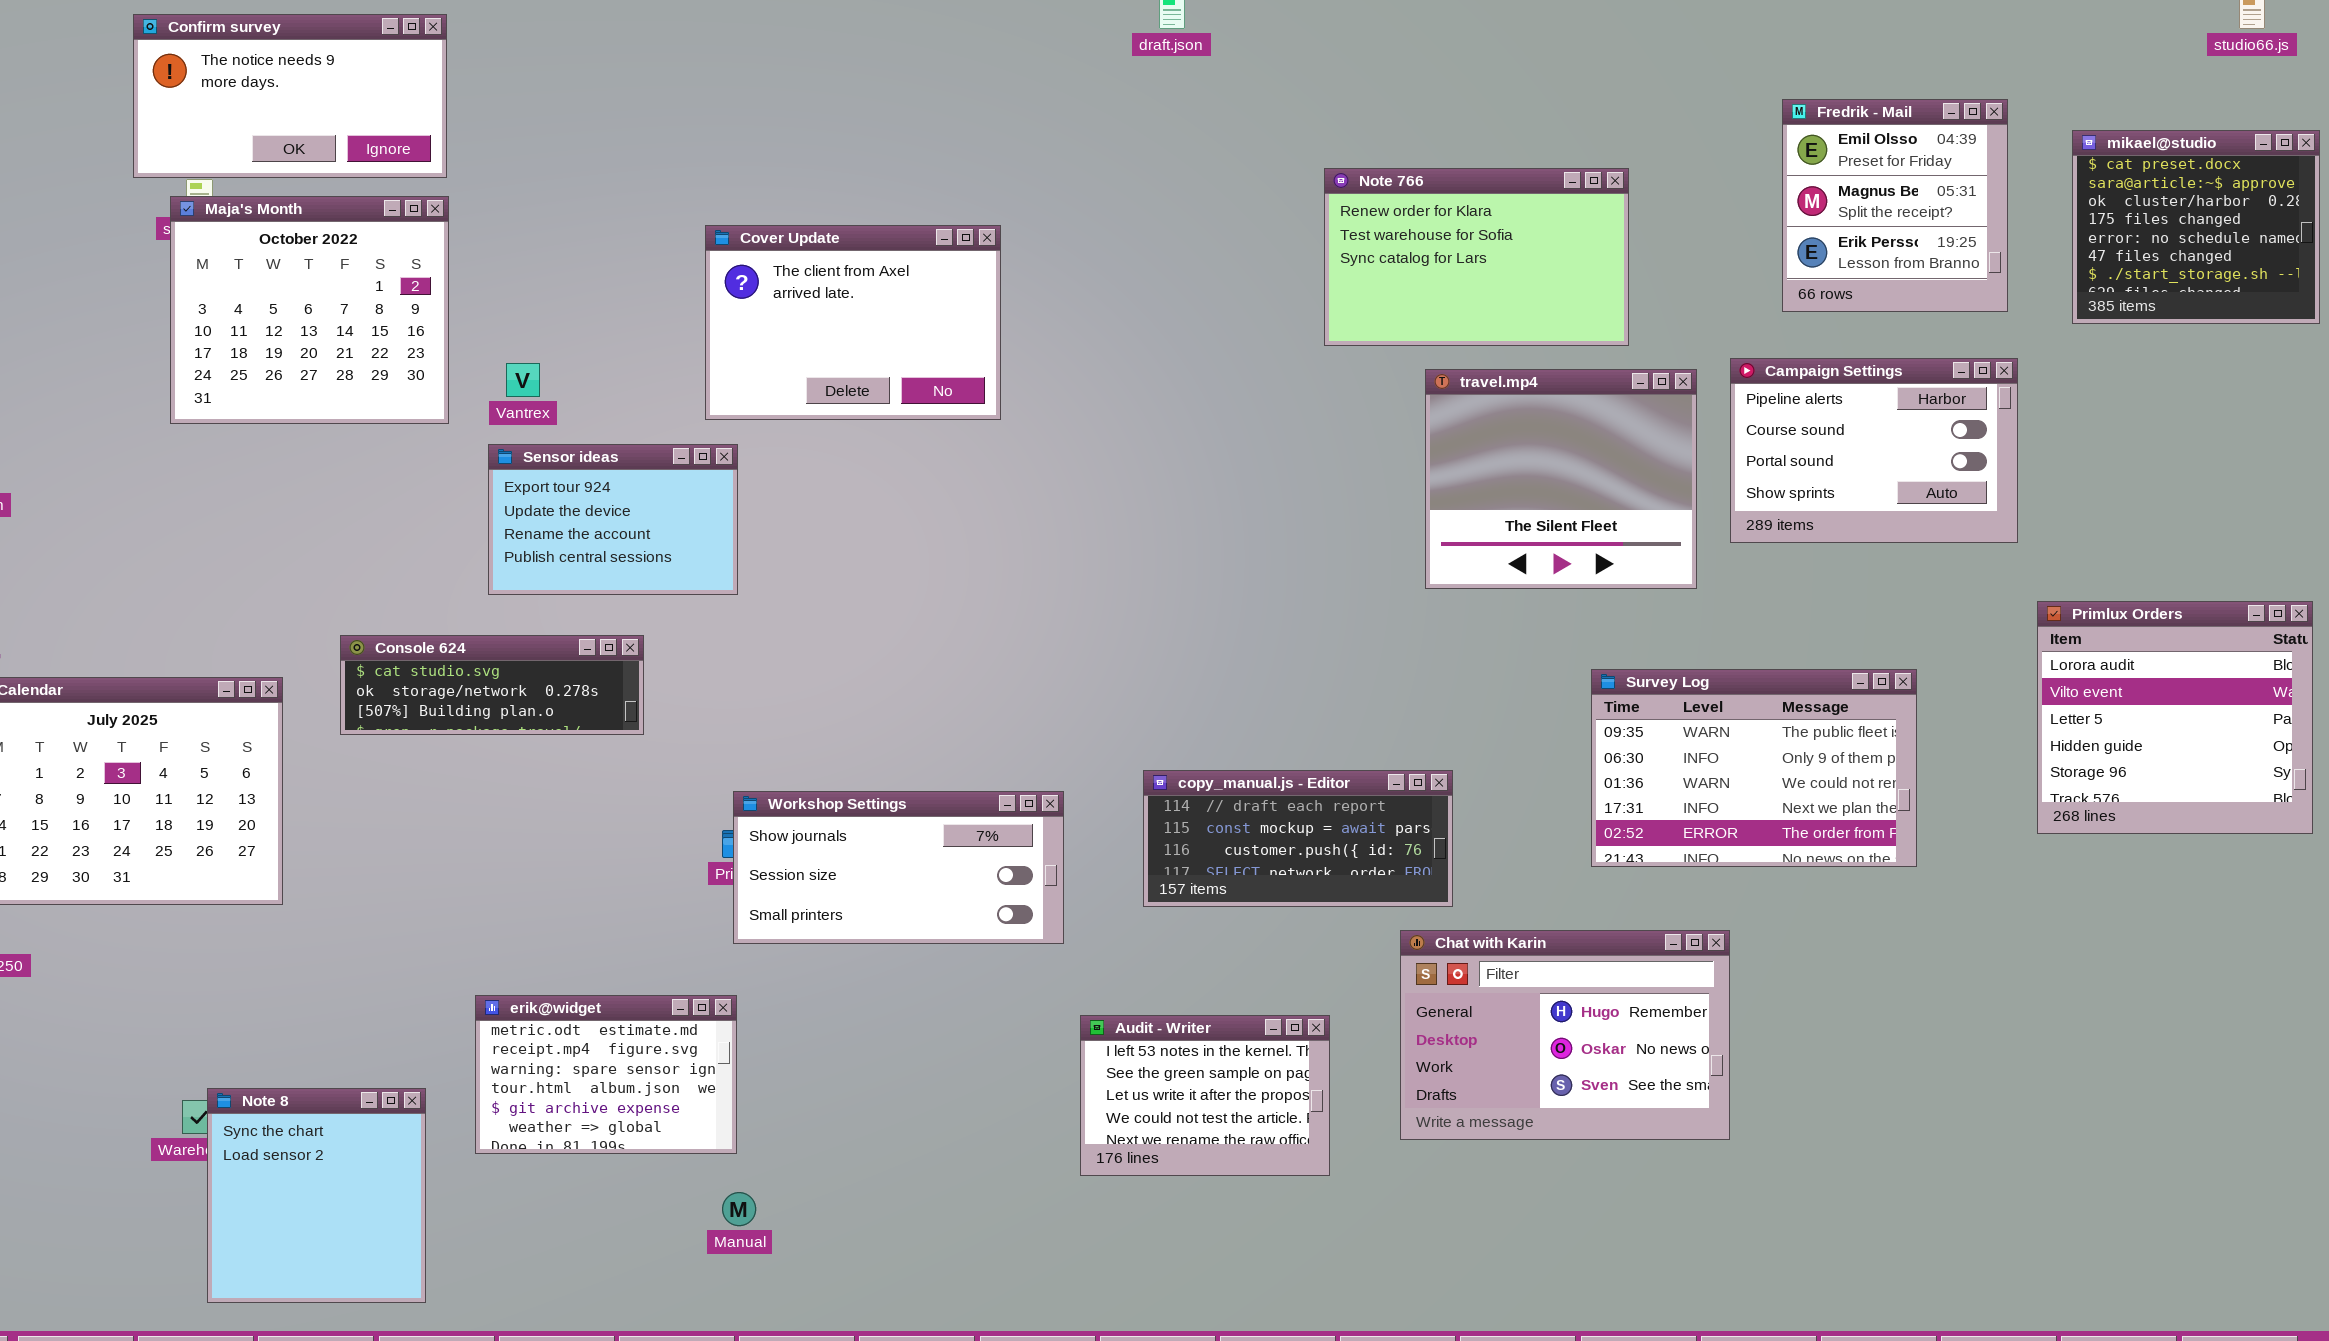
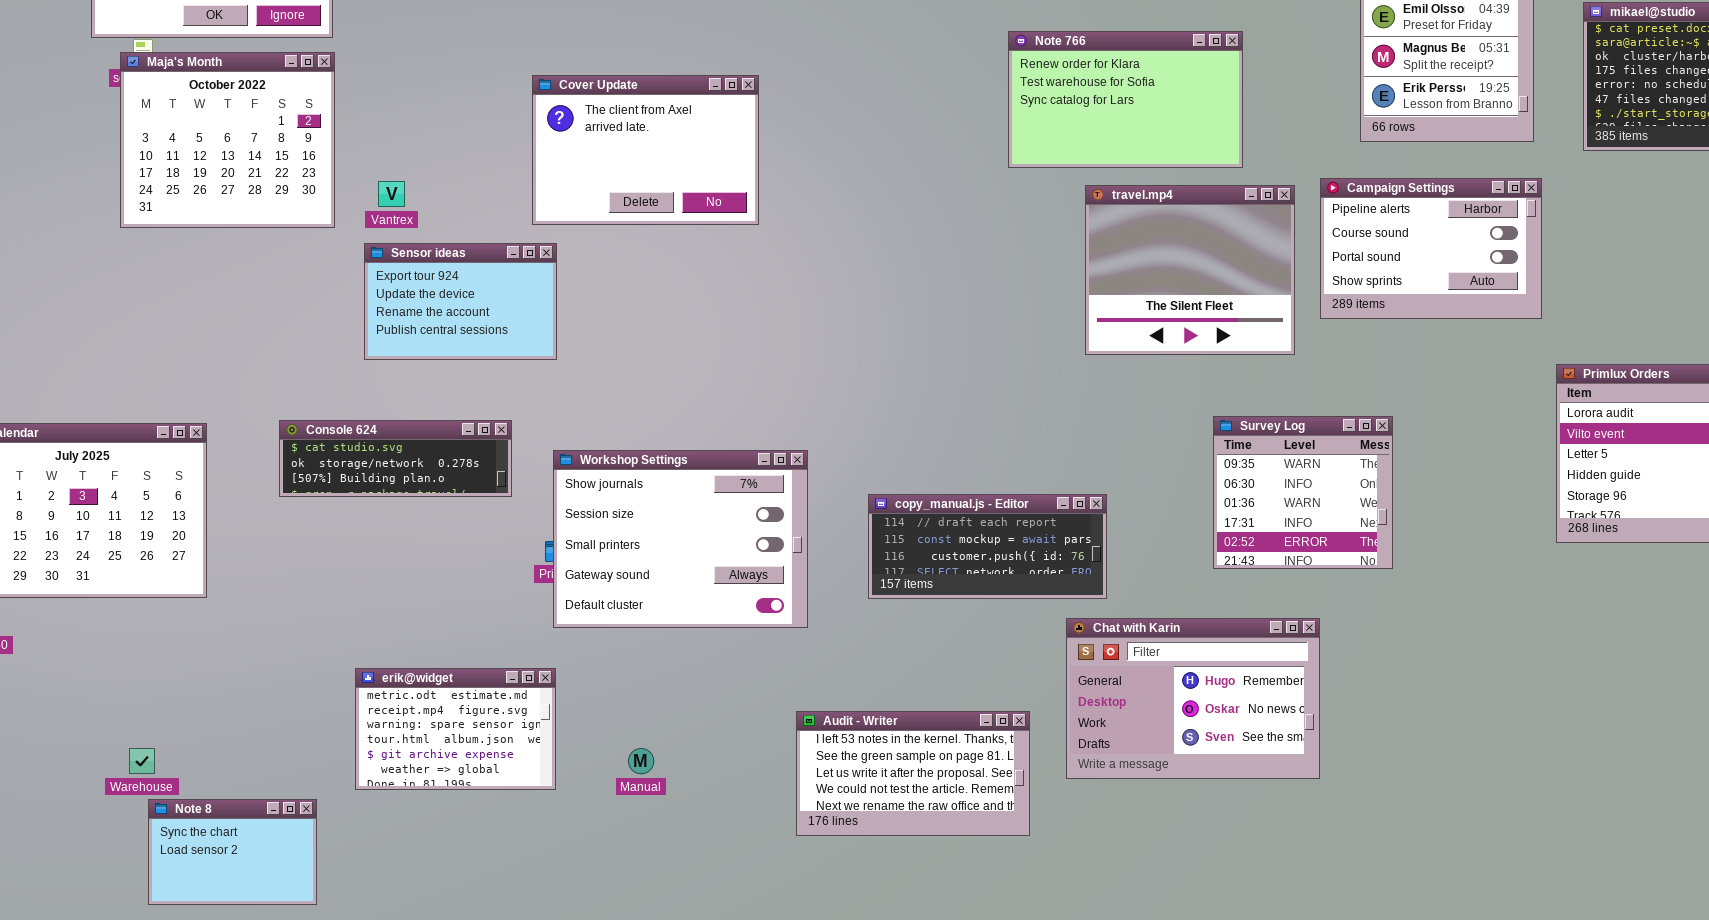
Console 624: [340,635,644,735] -> [279,420,512,497], moved
Survey Log: [1591,669,1917,867] -> [1213,416,1393,569], resized
Workshop Settings: [733,791,1064,944] -> [553,450,808,628], resized
Audit - Writer: [1080,1015,1330,1176] -> [796,711,1030,836], moved, resized
Note 8: [207,1088,426,1303] -> [148,799,317,905], resized
Manual: [722,1192,756,1226] -> [628,748,654,774], moved

